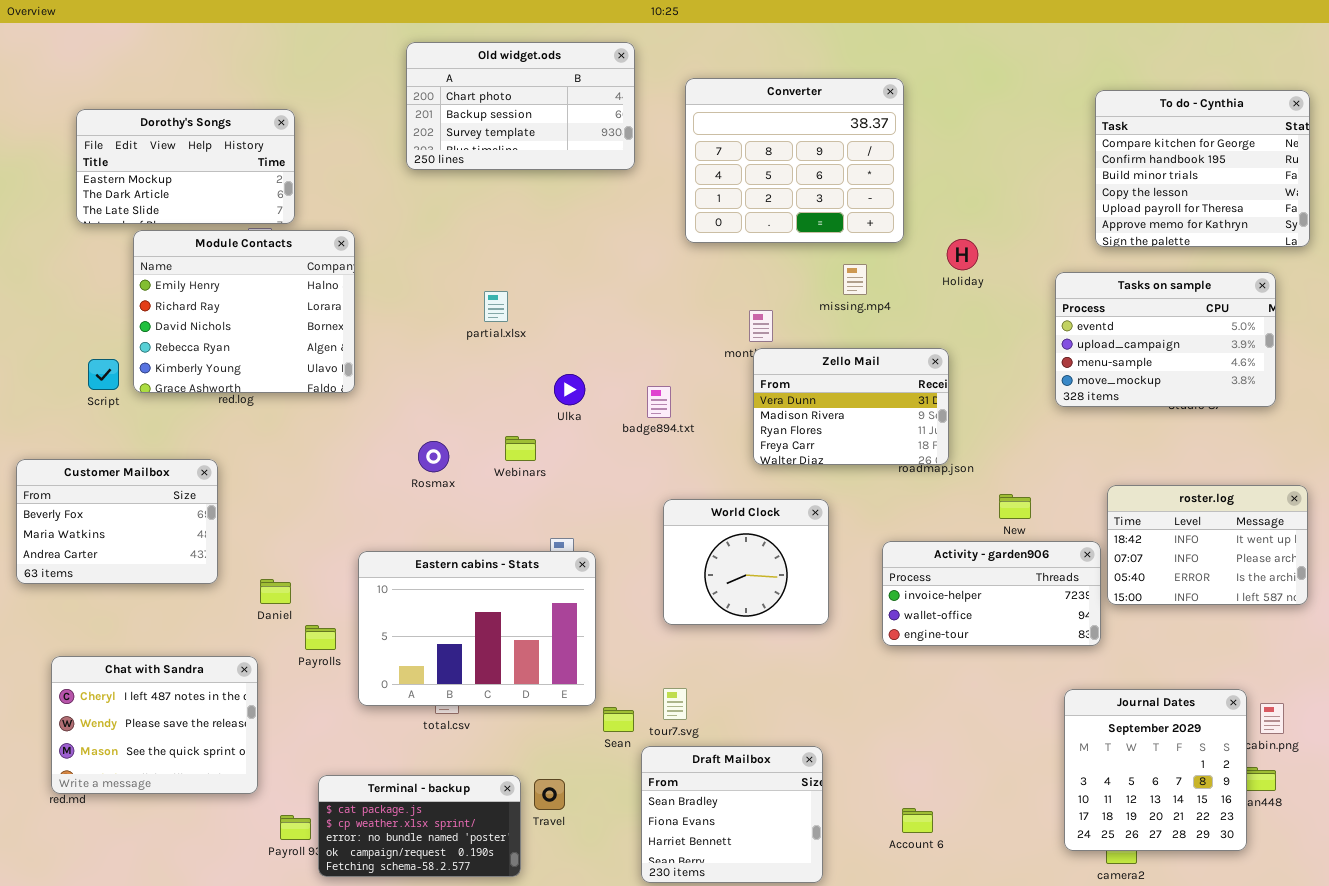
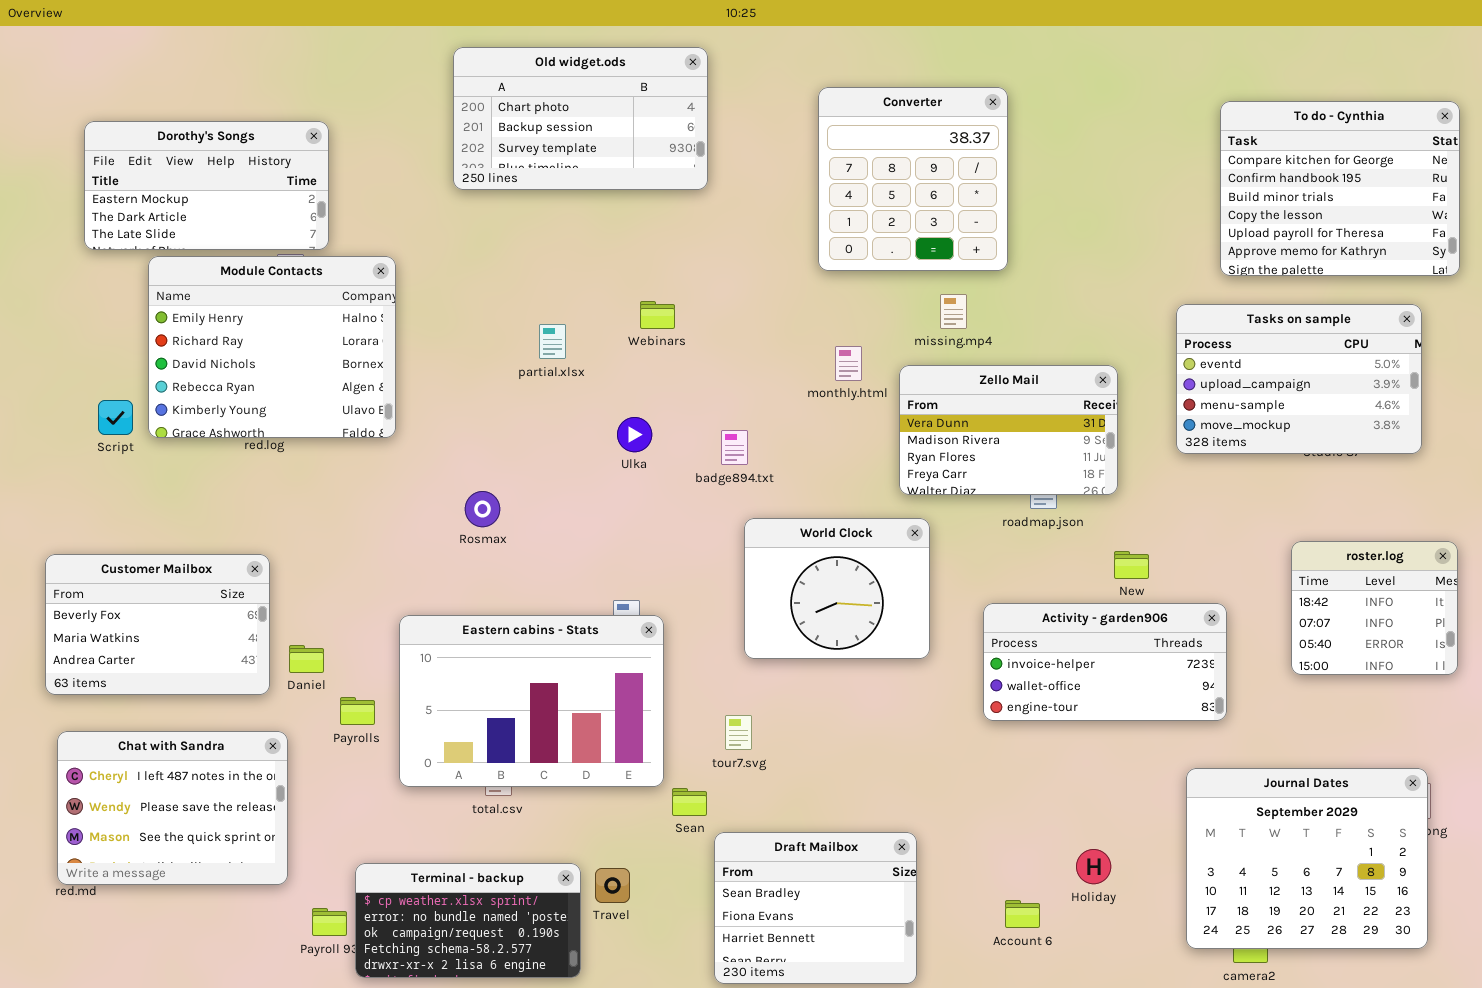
Converter: [685,78,904,243] -> [818,87,1008,271], resized
Holiday: [947,239,978,270] -> [1076,849,1111,884], moved
Zello Mail: [753,348,949,465] -> [899,365,1118,495], moved
Webinars: [505,436,536,461] -> [640,301,675,329], moved
Customer Mailbox: [16,459,218,584] -> [45,554,270,695], moved
roster.log: [1107,485,1308,605] -> [1291,541,1458,675], resized
World Clock: [663,499,829,625] -> [744,518,930,659], moved
tour7.svg: [663,688,687,720] -> [725,715,752,750], moved
Journal Dates: [1064,689,1247,851] -> [1186,768,1428,949], resized
Terminal - backup: [318,775,521,877] -> [355,863,581,978], scrolled down 1 row

